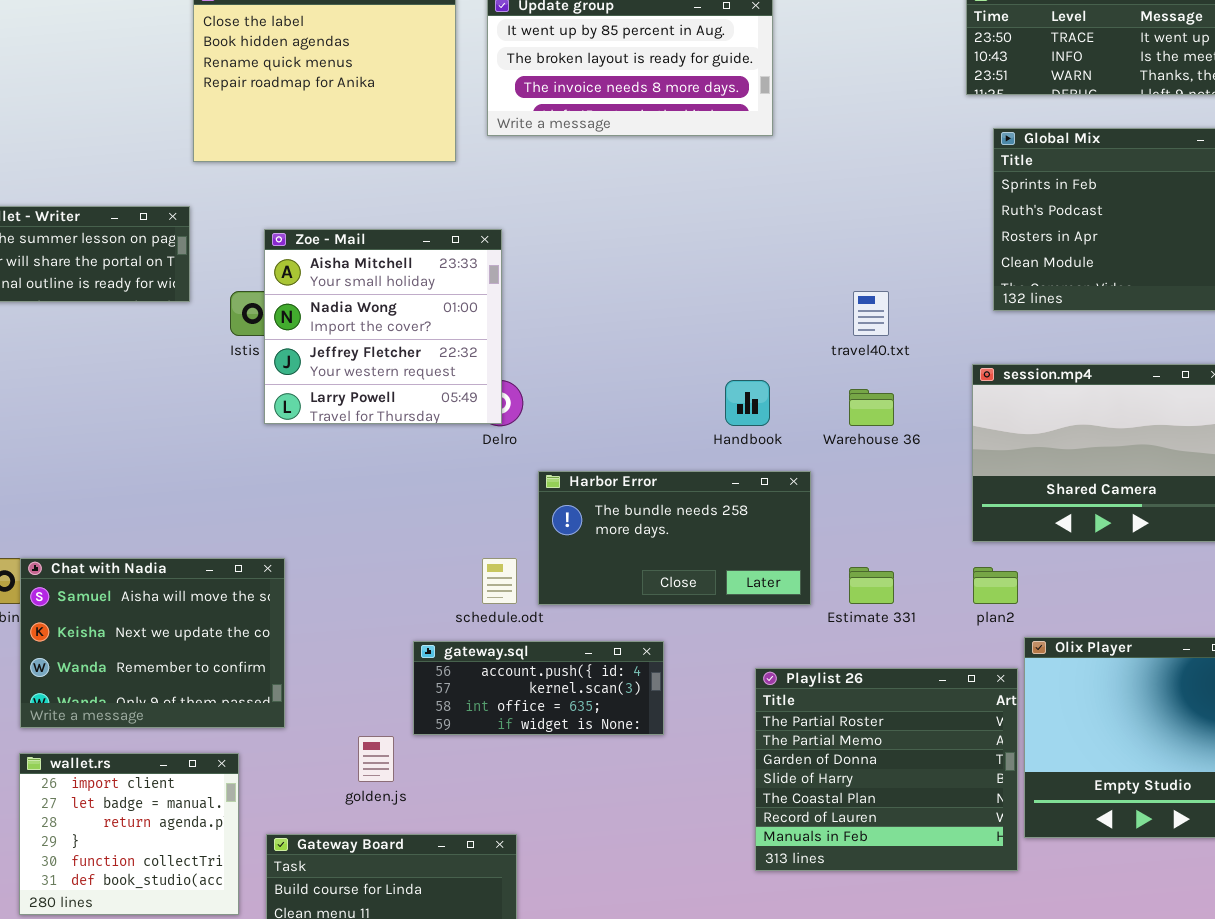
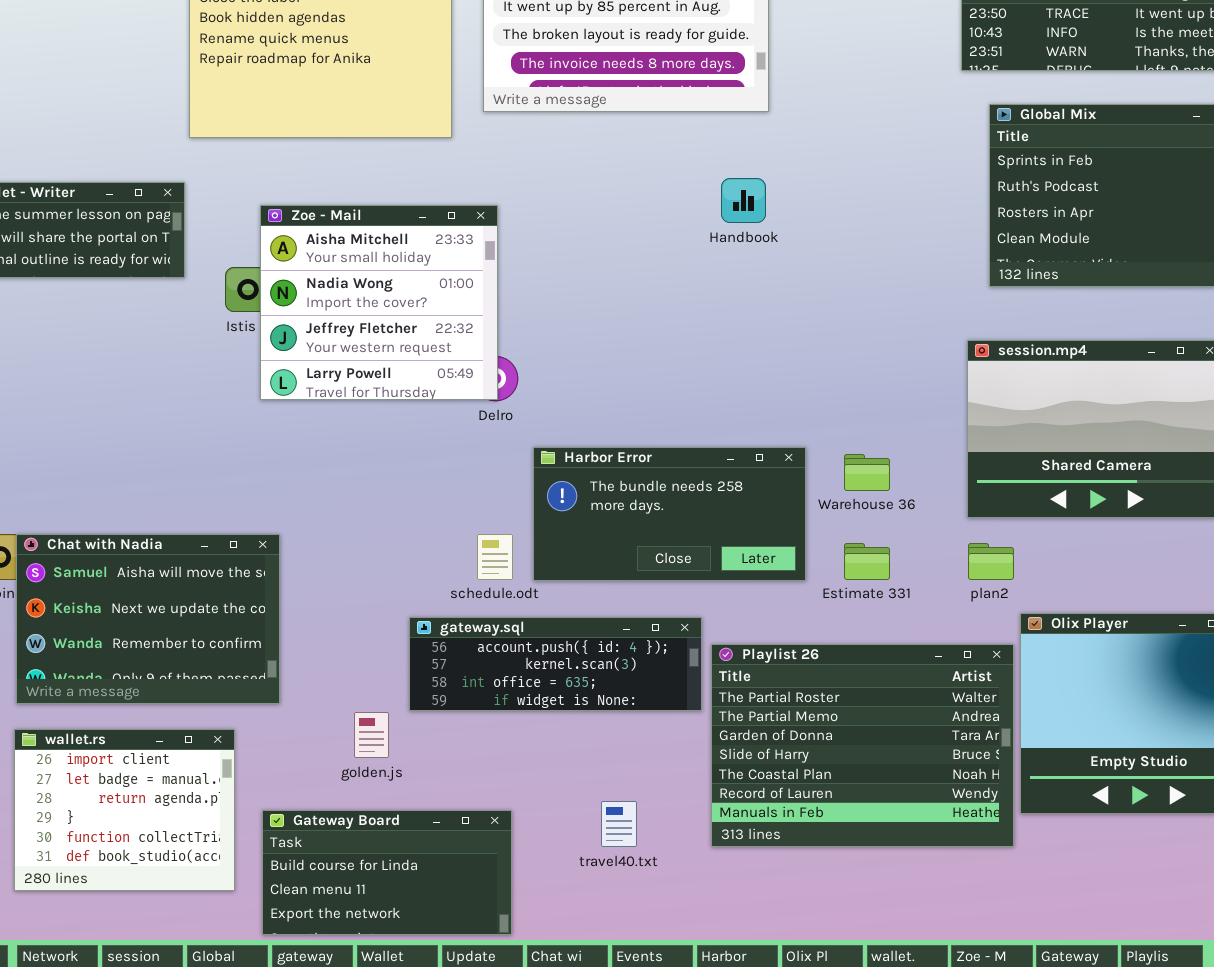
travel40.txt: [853,291,889,336] -> [601,801,637,847], moved
Handbook: [725,380,770,426] -> [721,178,766,223], moved
Warehouse 36: [849,389,894,426] -> [844,454,890,491], moved
gateway.sql: [413,641,664,735] -> [409,617,702,711], resized
Playlist 26: [755,668,1018,871] -> [711,644,1014,847], resized

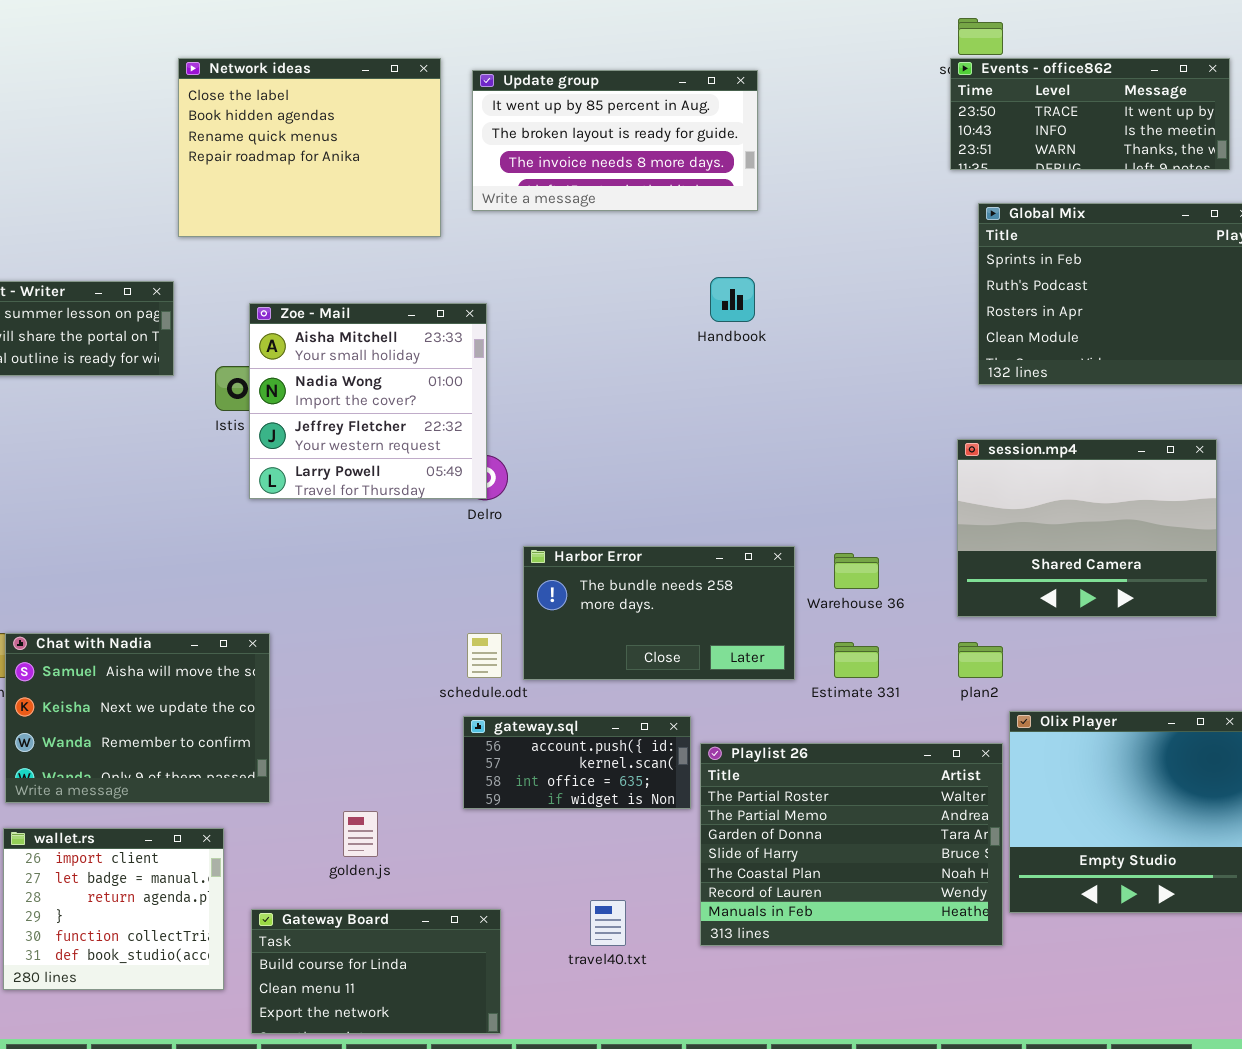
gateway.sql: [409,617,702,711] -> [463,716,691,809], resized

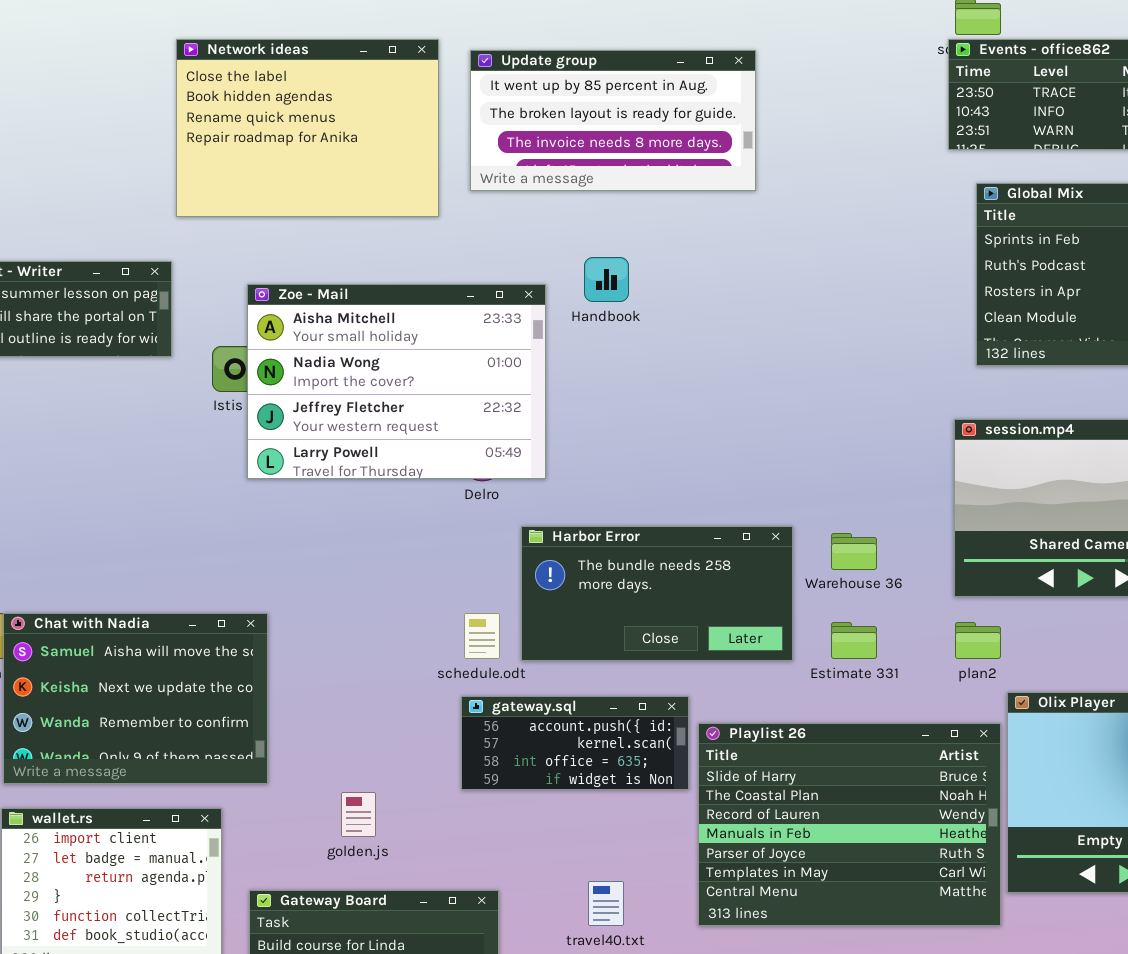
Handbook: [710,277,755,322] -> [584,257,629,302], moved
Zoe - Mail: [249,303,487,499] -> [247,284,546,479], resized
Playlist 26: [700,743,1003,946] -> [698,723,1001,926], scrolled down 3 rows

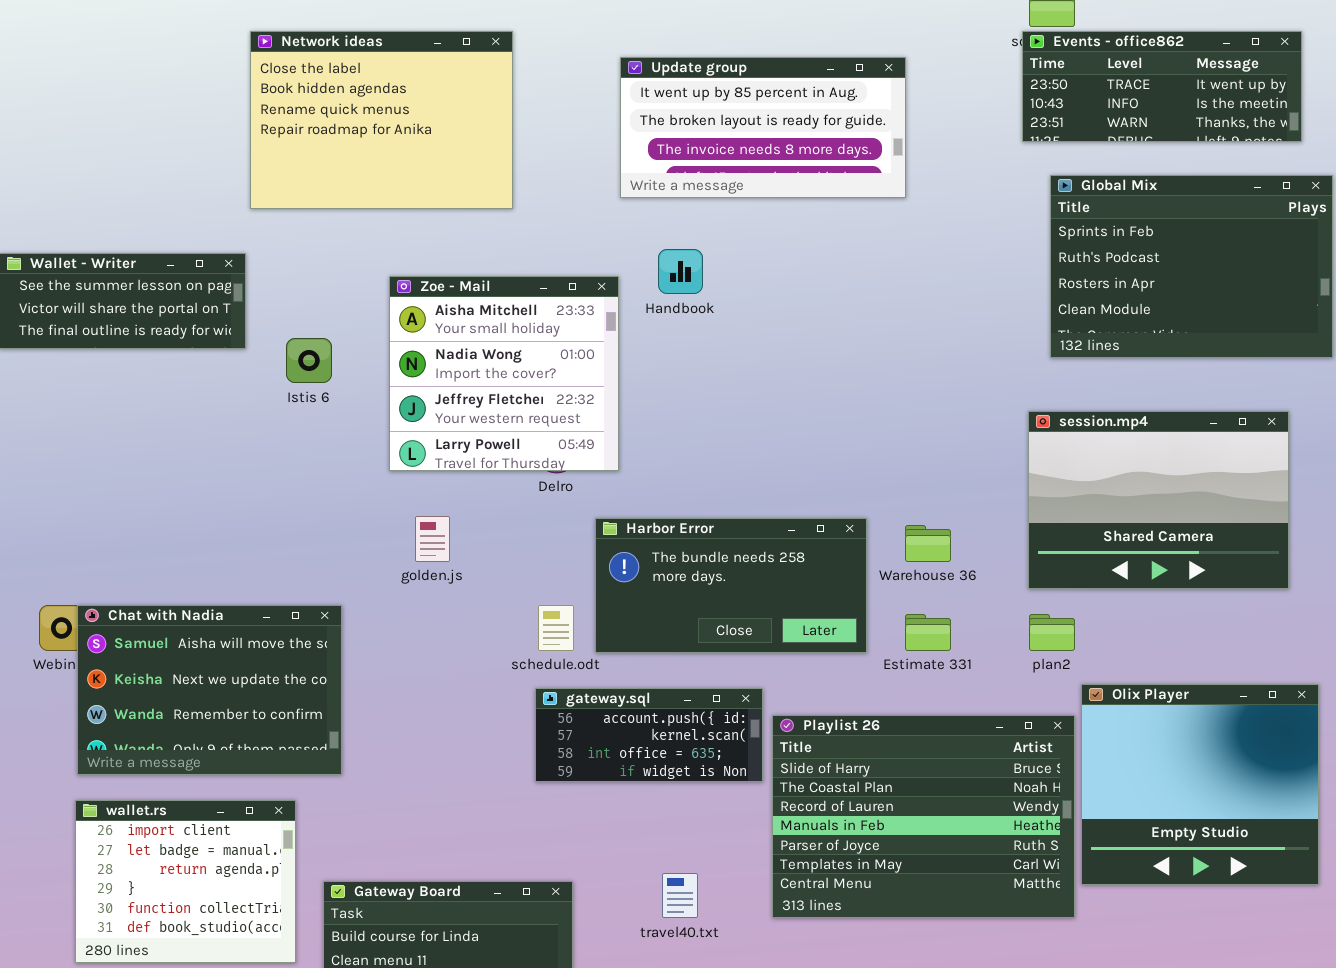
Update group: [470,50,756,191] -> [620,57,906,198], moved
Zoe - Mail: [247,284,546,479] -> [389,276,619,471], resized
golden.js: [341,792,376,837] -> [415,516,450,562], moved

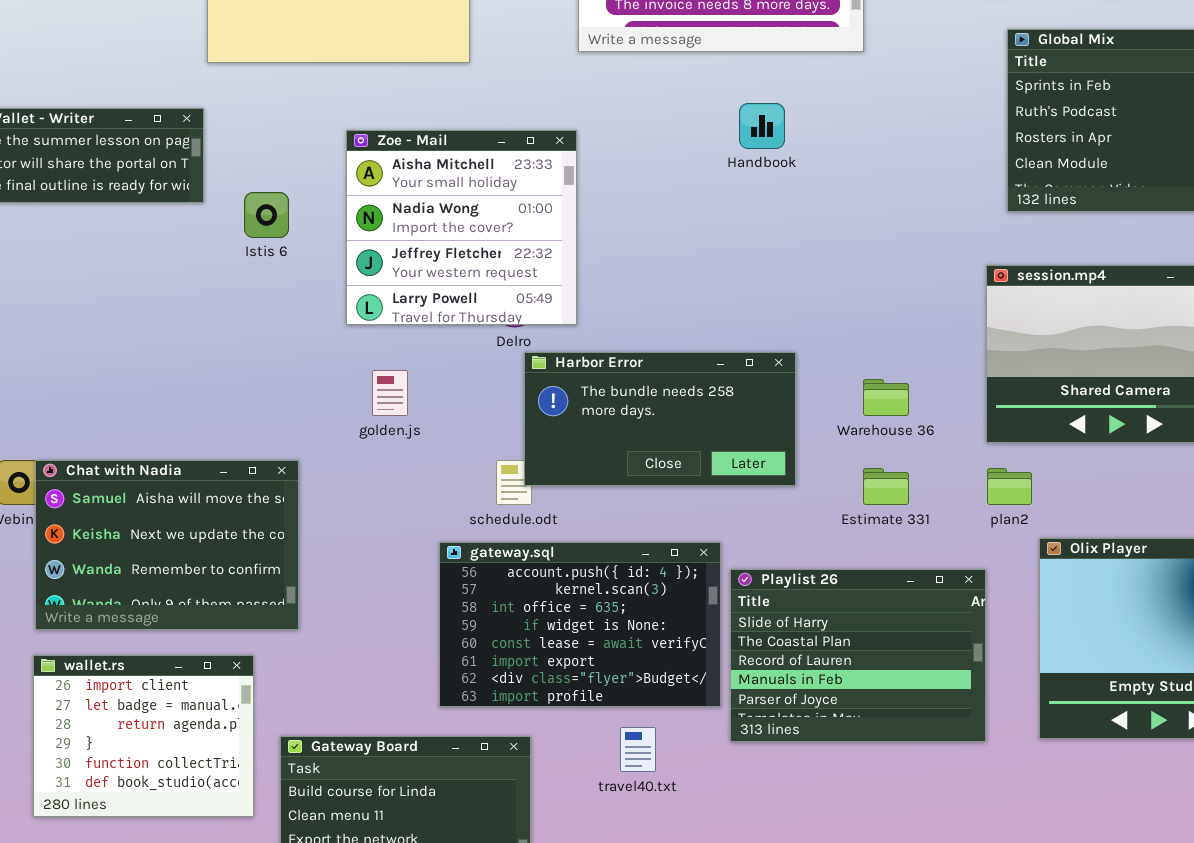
Handbook: [658,249,703,294] -> [739,103,785,149], moved
Harbor Error: [595,518,867,653] -> [524,352,796,486], moved
gateway.sql: [535,688,763,782] -> [439,542,721,707], resized
Playlist 26: [772,715,1075,918] -> [730,569,986,742], resized

